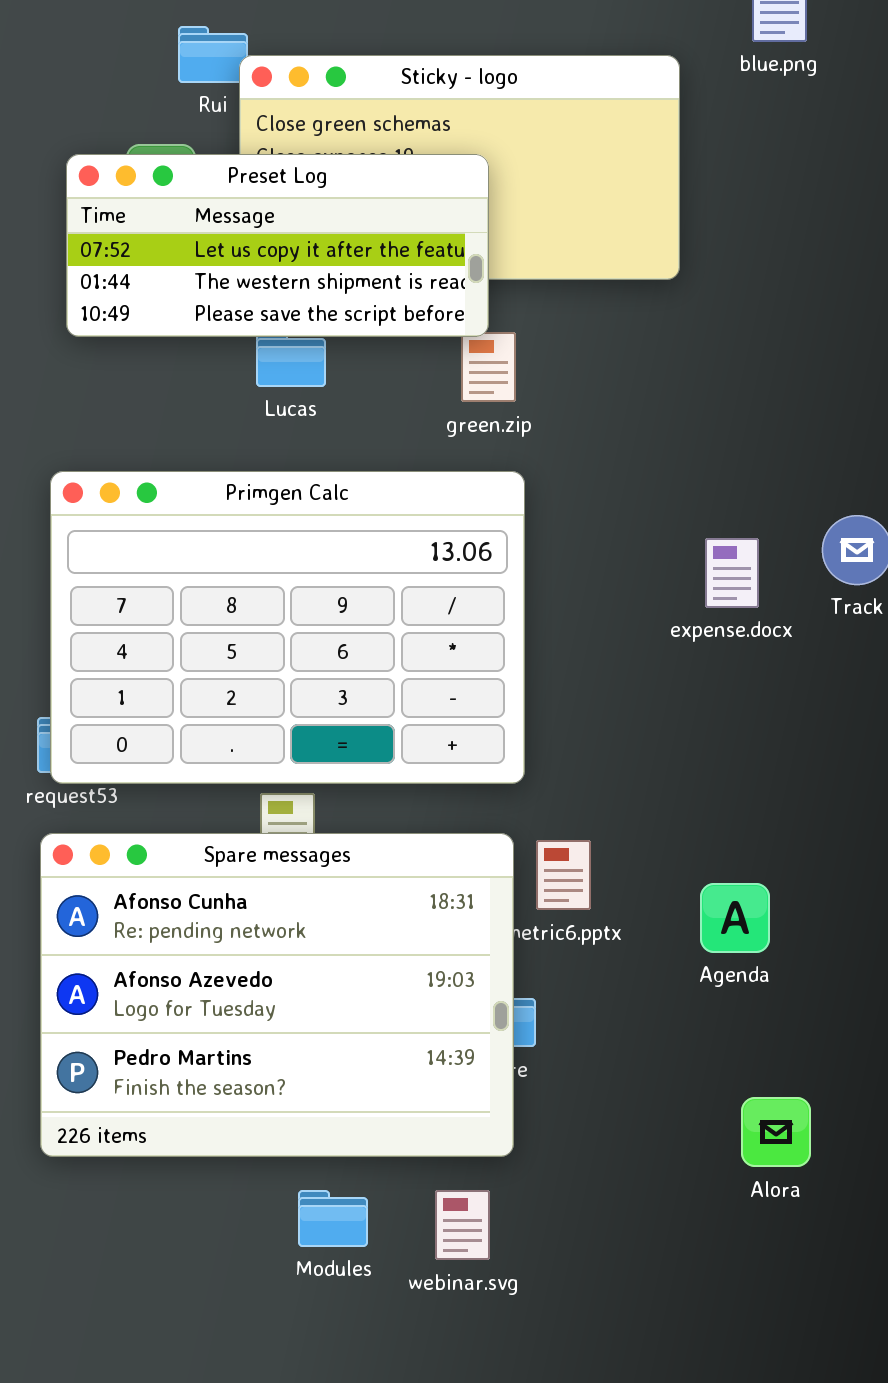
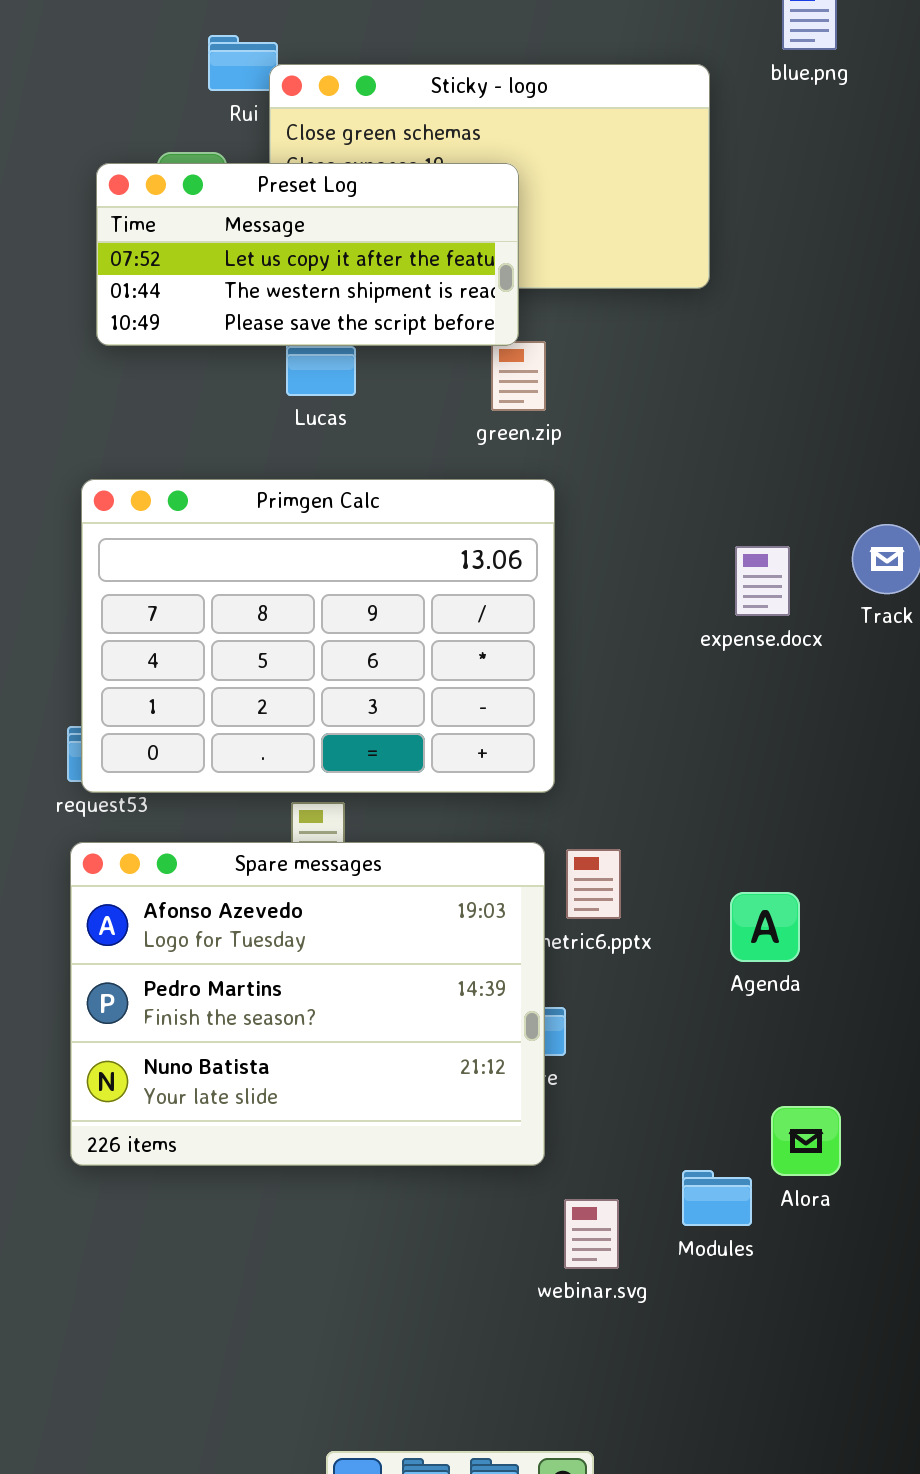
Spare messages: [40,833,514,1157] -> [70,842,545,1166], scrolled down 1 row
Modules: [298,1190,368,1247] -> [682,1170,752,1226], moved
webinar.svg: [435,1190,490,1260] -> [564,1199,619,1269], moved

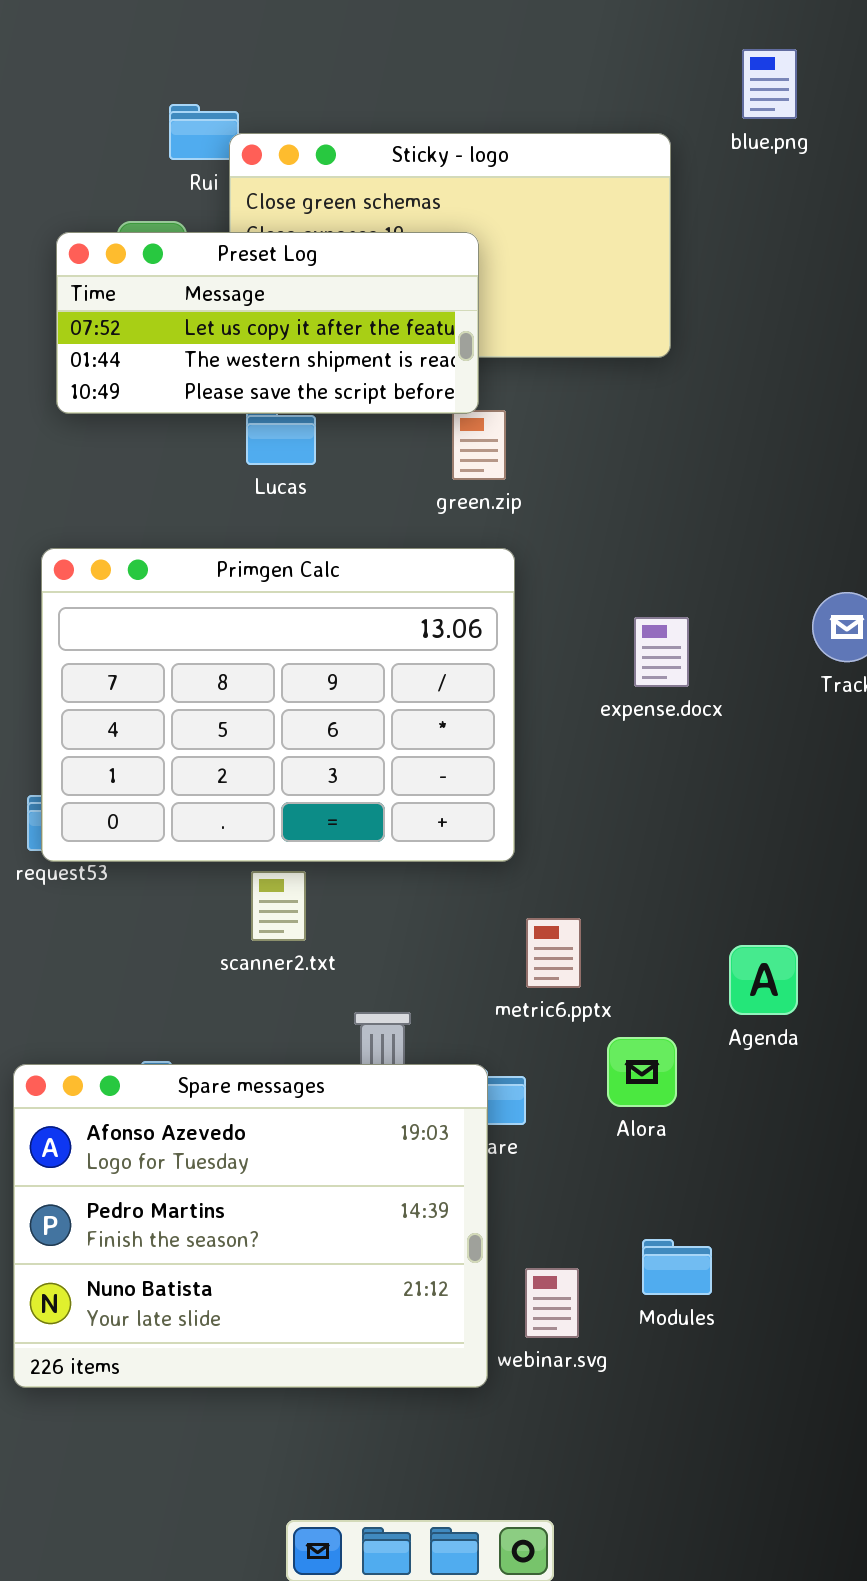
expense.docx: [735,546,790,616] -> [634,617,689,687], moved
Spare messages: [70,842,545,1166] -> [13,1064,488,1388], moved
Agenda: [730,892,800,962] -> [729,945,798,1015], moved
Alora: [771,1106,841,1176] -> [607,1037,677,1107], moved

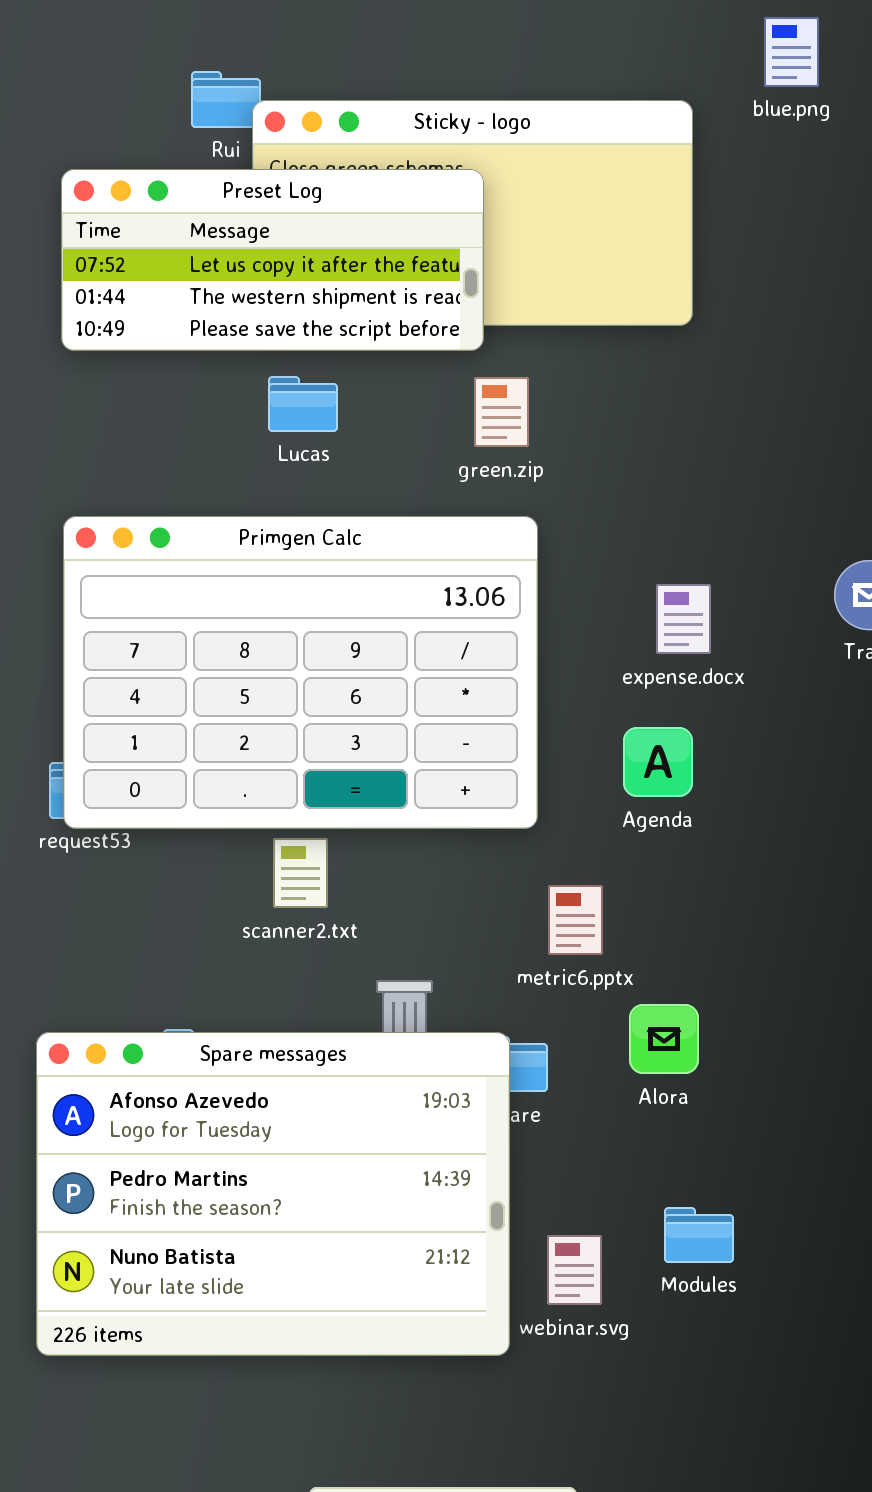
Preset Log: [56,232,479,414] -> [61,169,484,351], moved
Agenda: [729,945,798,1015] -> [623,727,693,797], moved

